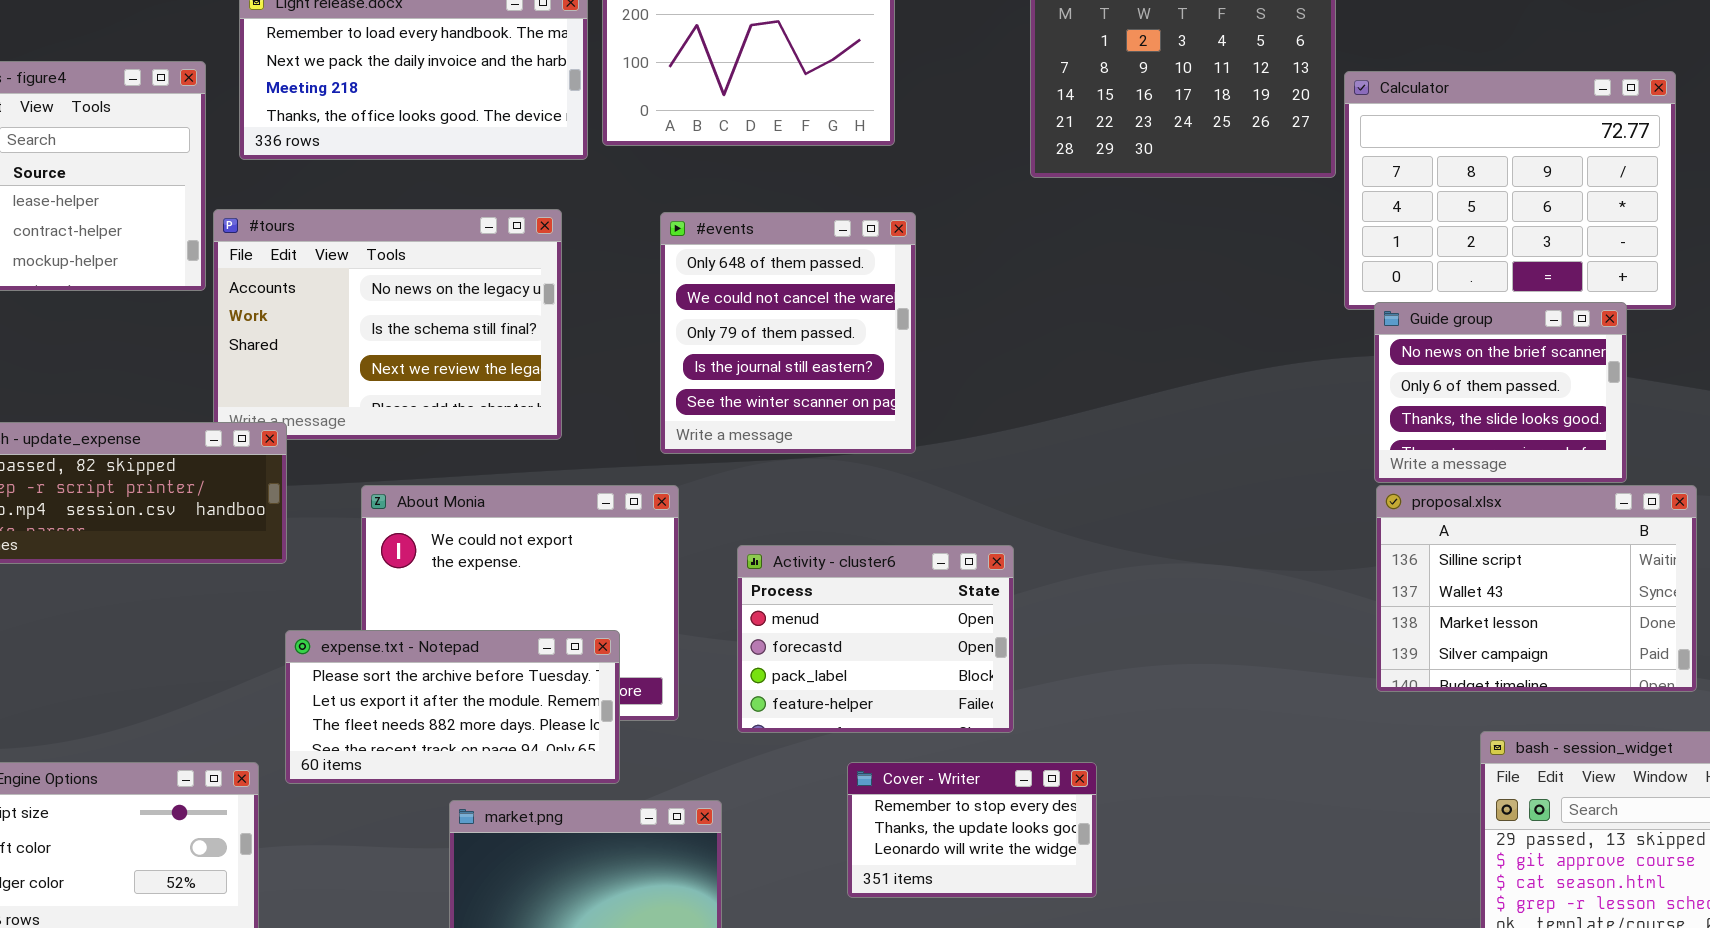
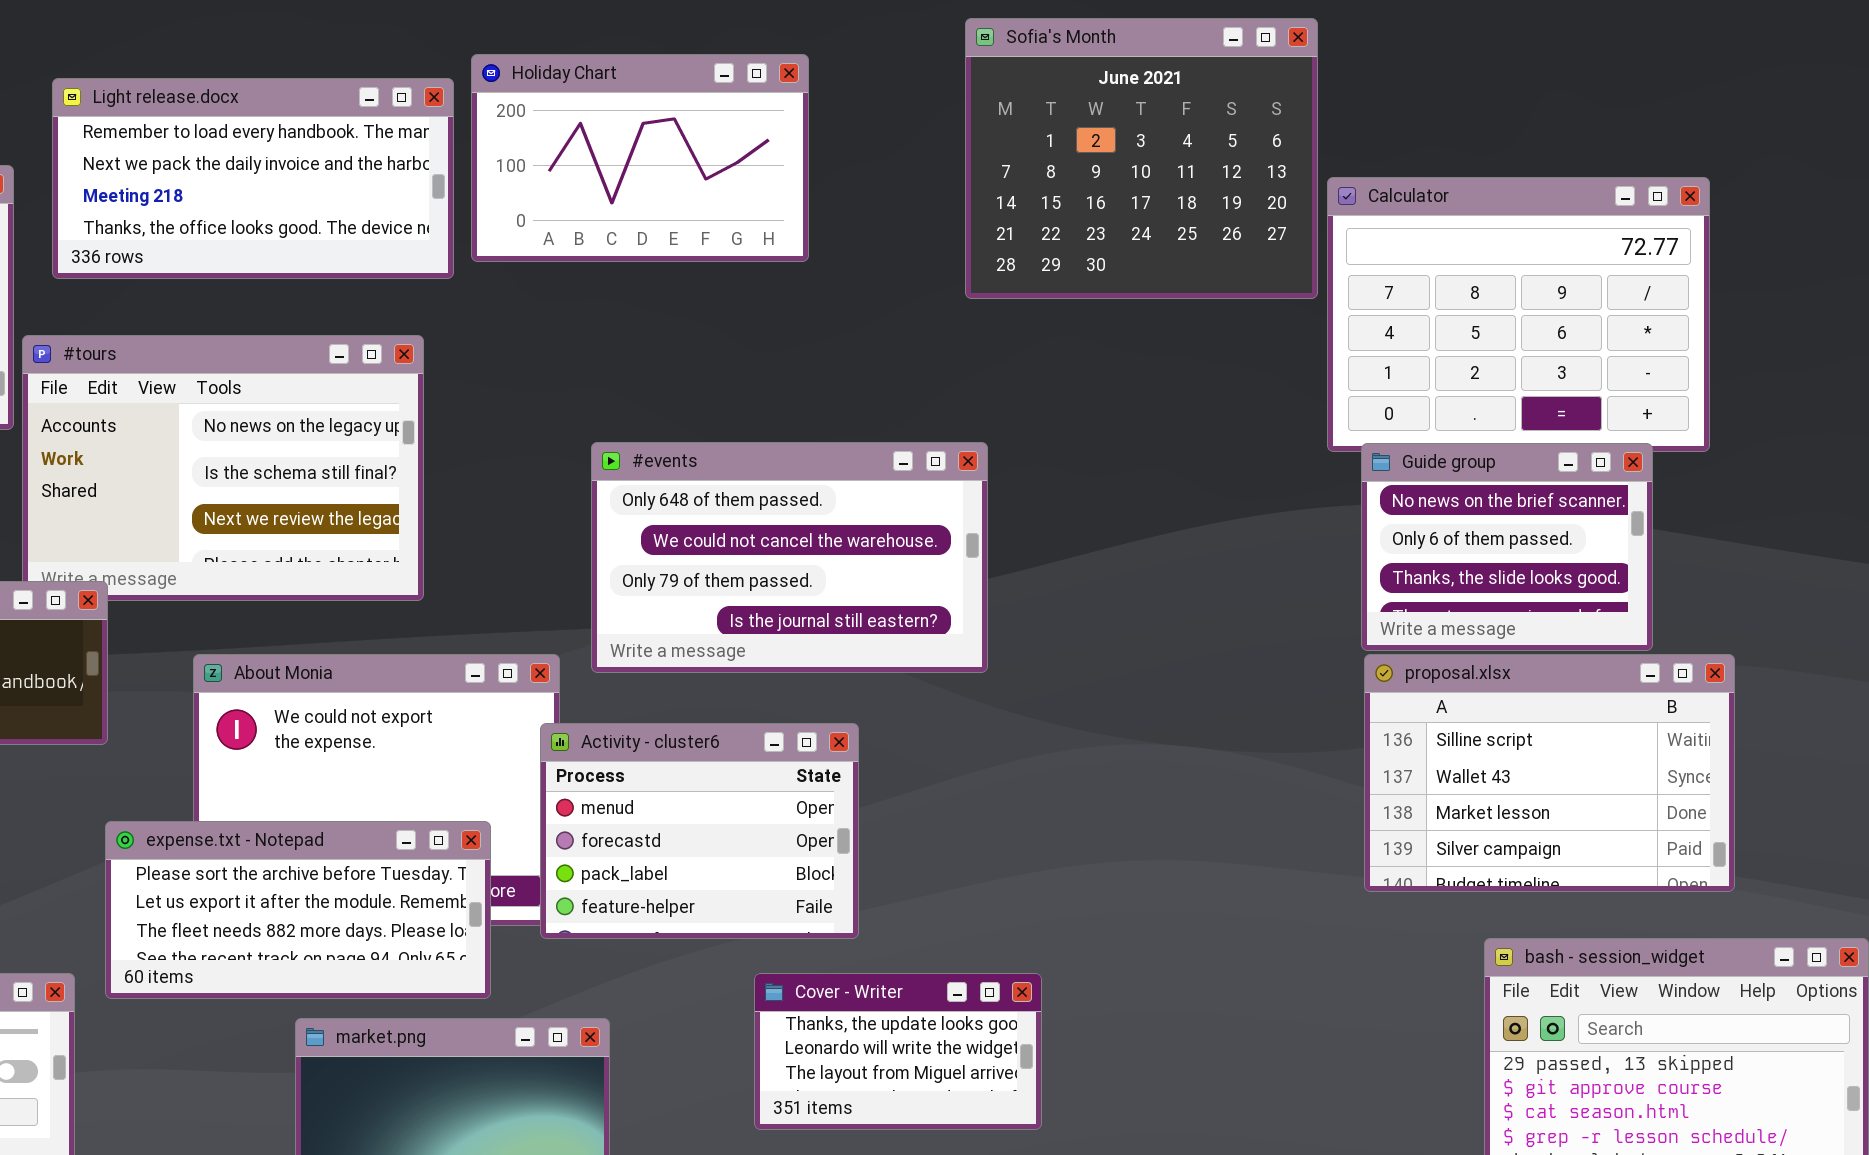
#events: [660,212,916,454] -> [591,442,988,673], moved, resized
Activity - cluster6: [737,545,1014,733] -> [540,723,859,939], moved
Cover - Writer: [847,762,1097,898] -> [754,973,1042,1130], scrolled down 1 row

